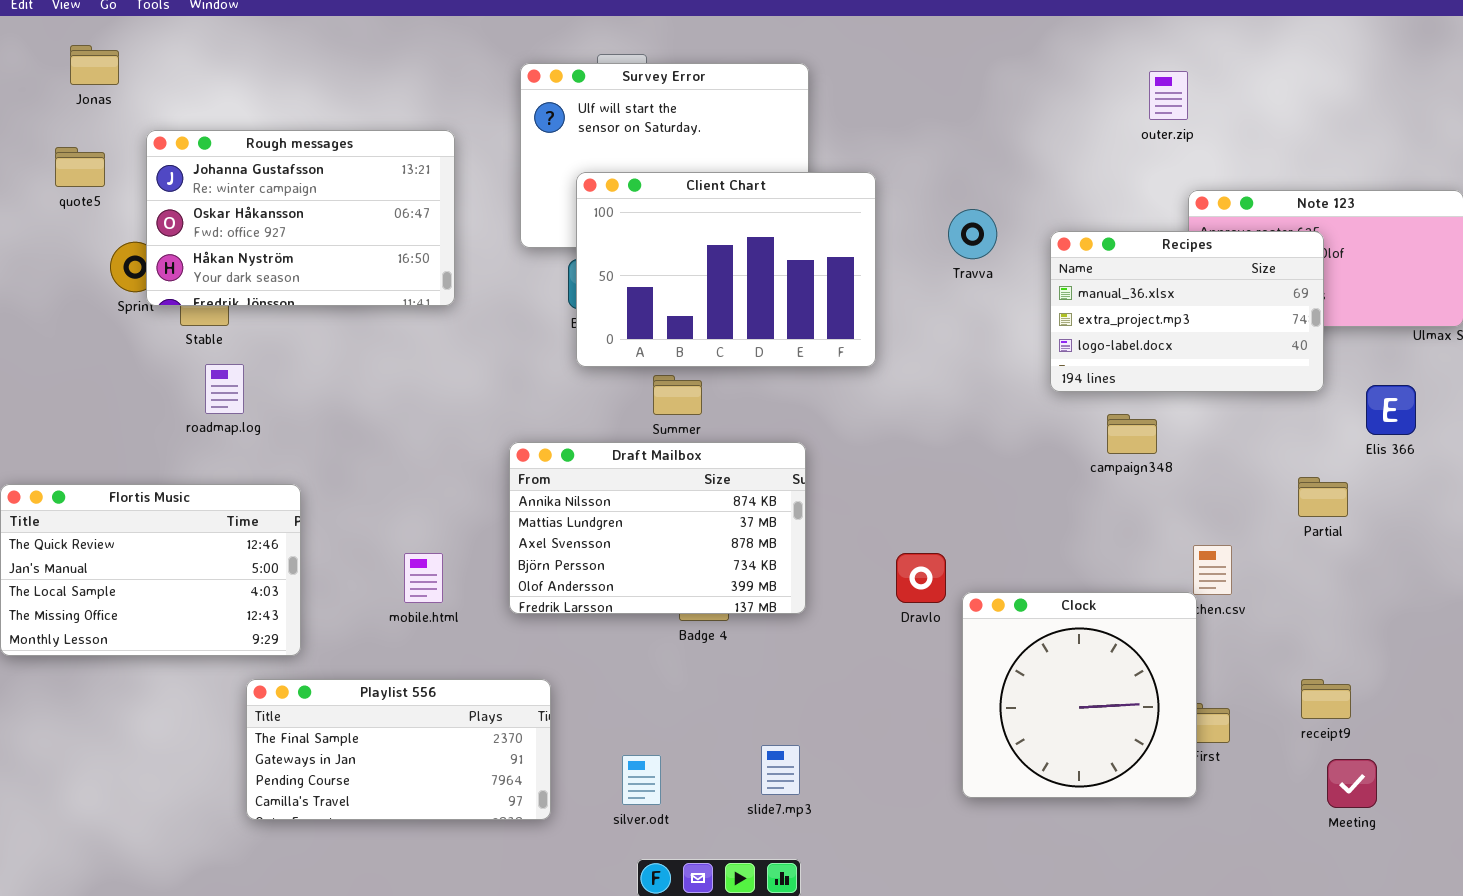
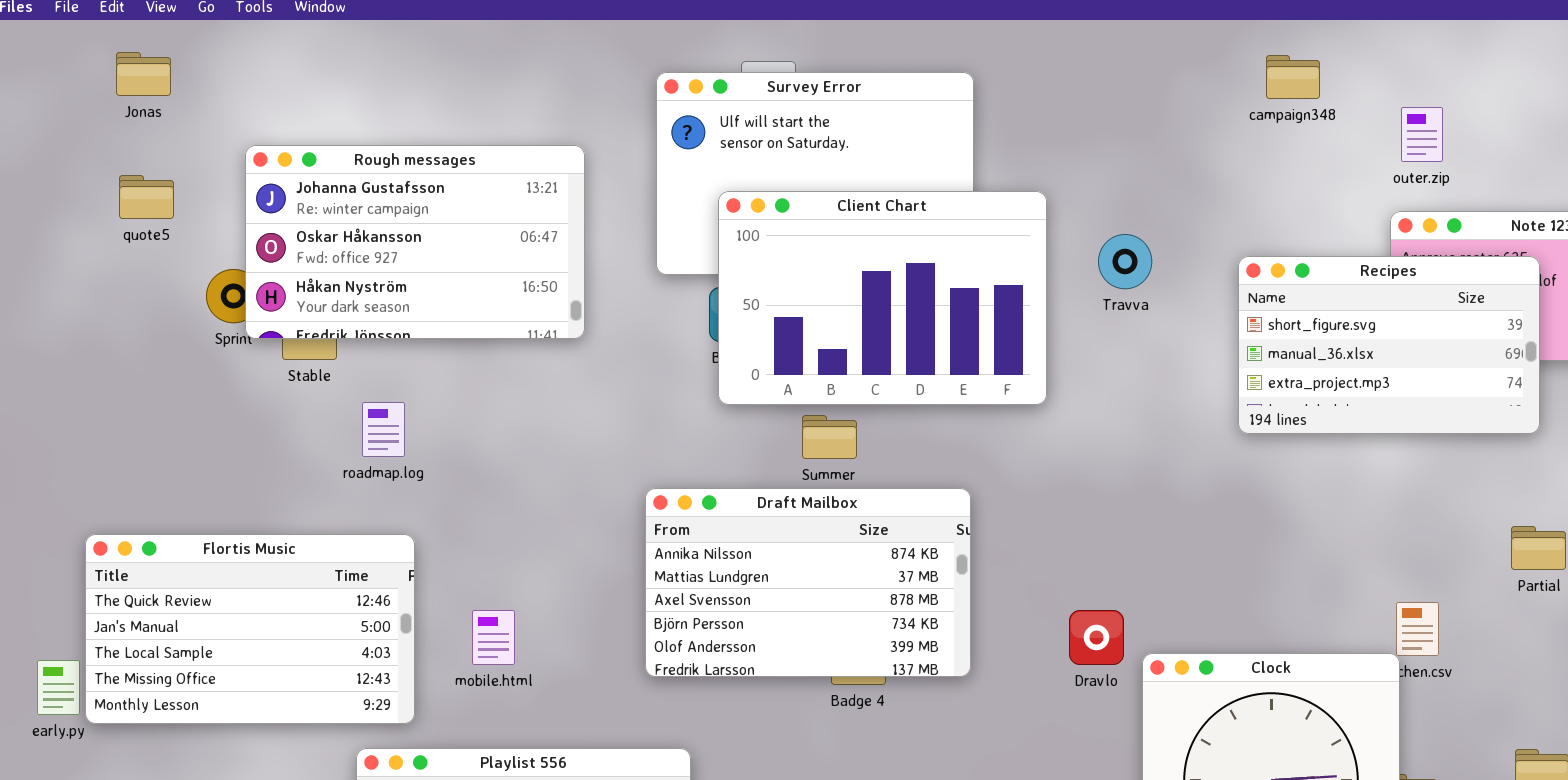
Jonas: [70,45,119,85] -> [116,52,171,96], moved
outer.zip: [1149,71,1188,120] -> [1401,107,1443,162], moved
quote5: [55,147,105,187] -> [119,175,174,219], moved
Travva: [948,209,997,259] -> [1098,234,1152,289], moved
Recipes: [1050,231,1324,392] -> [1238,256,1540,434], scrolled up 1 row
roadmap.log: [205,364,244,414] -> [362,402,405,457], moved
campaign348: [1107,414,1157,454] -> [1266,55,1320,99], moved
mobile.html: [404,553,443,603] -> [472,610,515,665], moved

